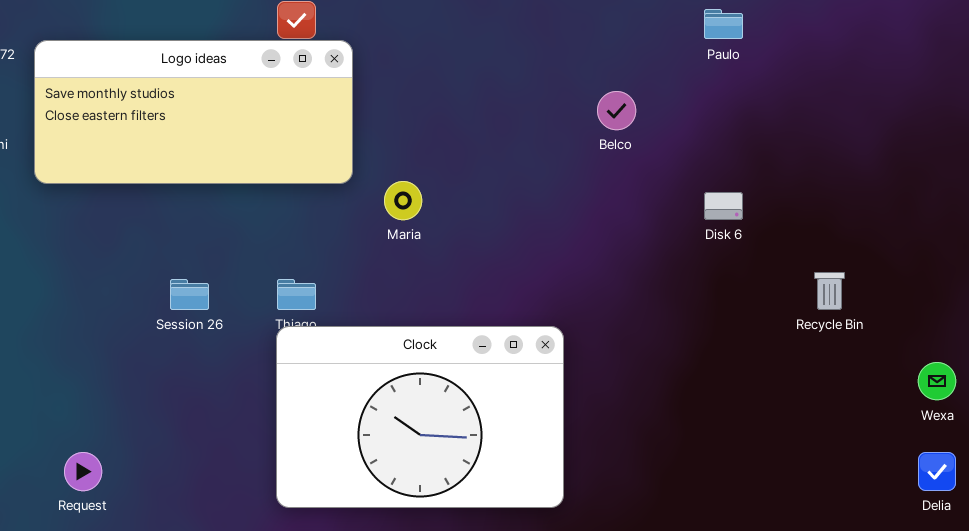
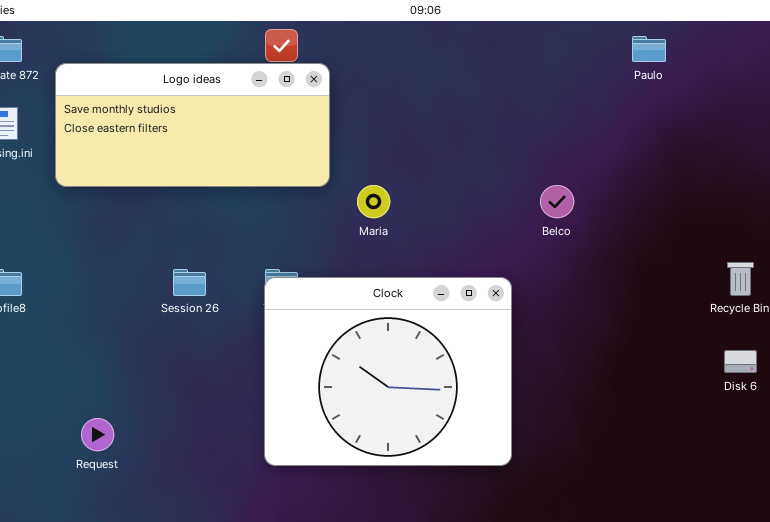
Belco: [597,91,636,130] -> [540,185,574,218], moved
Disk 6: [704,192,743,220] -> [724,350,757,373], moved
Clock: [276,326,564,508] -> [264,277,512,466], resized

